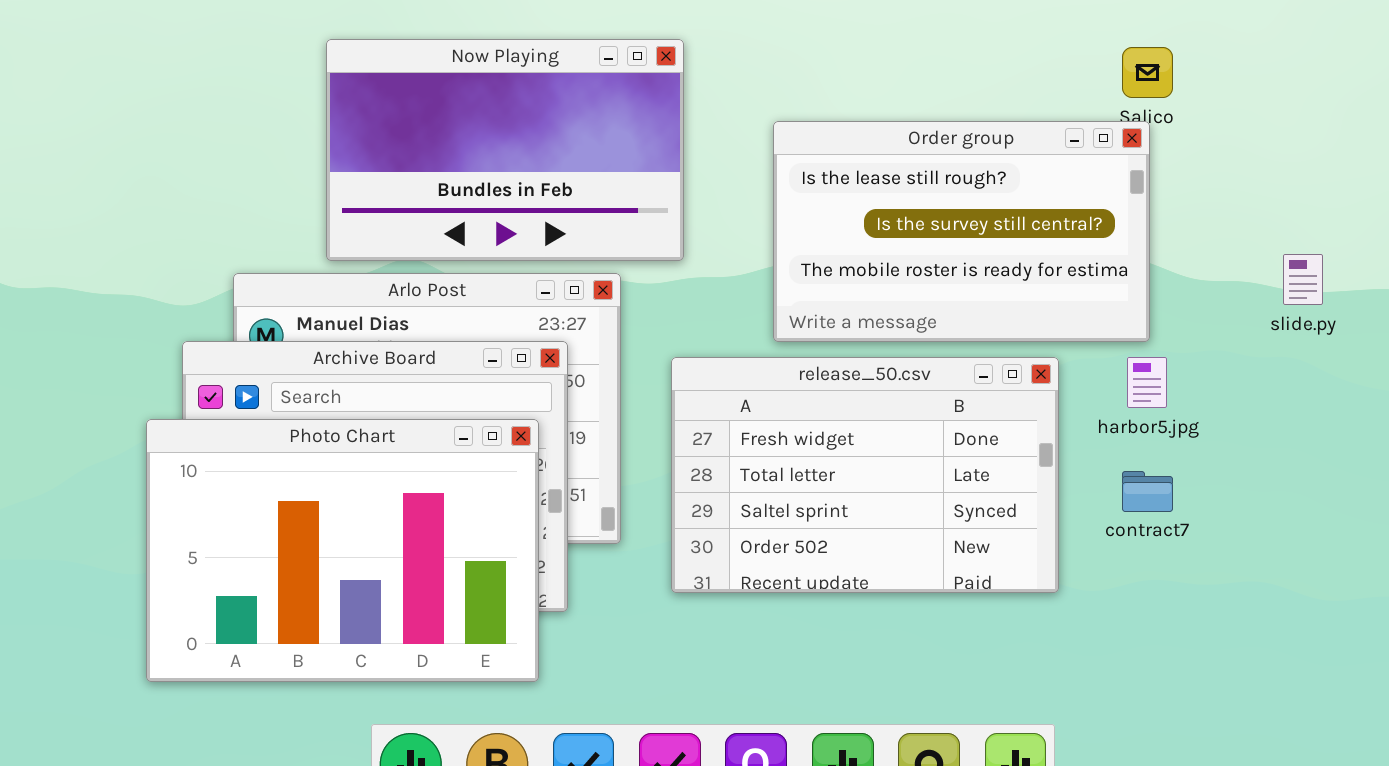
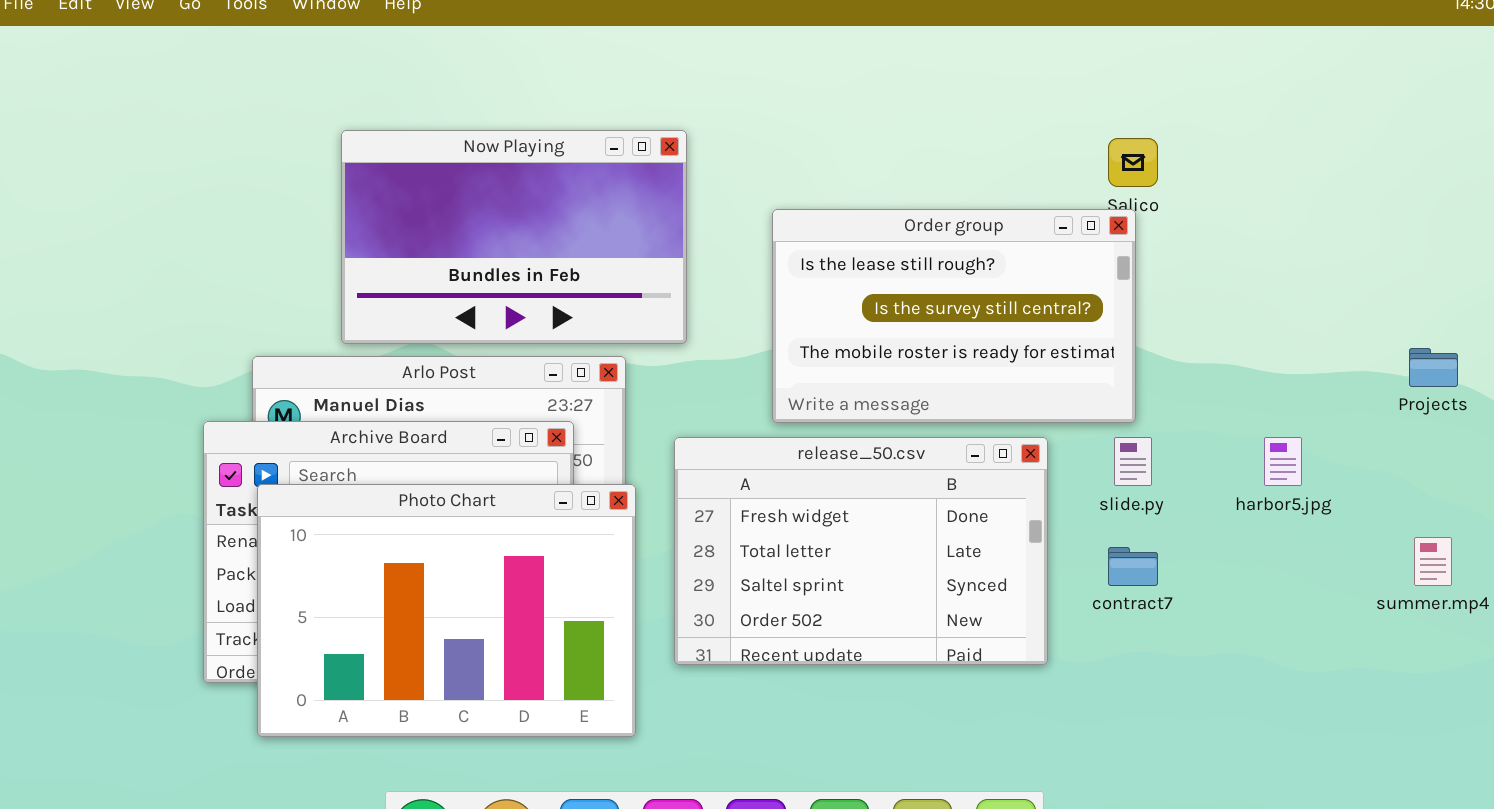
slide.py: [1283,254,1323,305] -> [1114,437,1152,486], moved
harbor5.jpg: [1127,357,1167,408] -> [1264,437,1302,486], moved
Photo Chart: [146,419,539,682] -> [257,484,636,737], moved

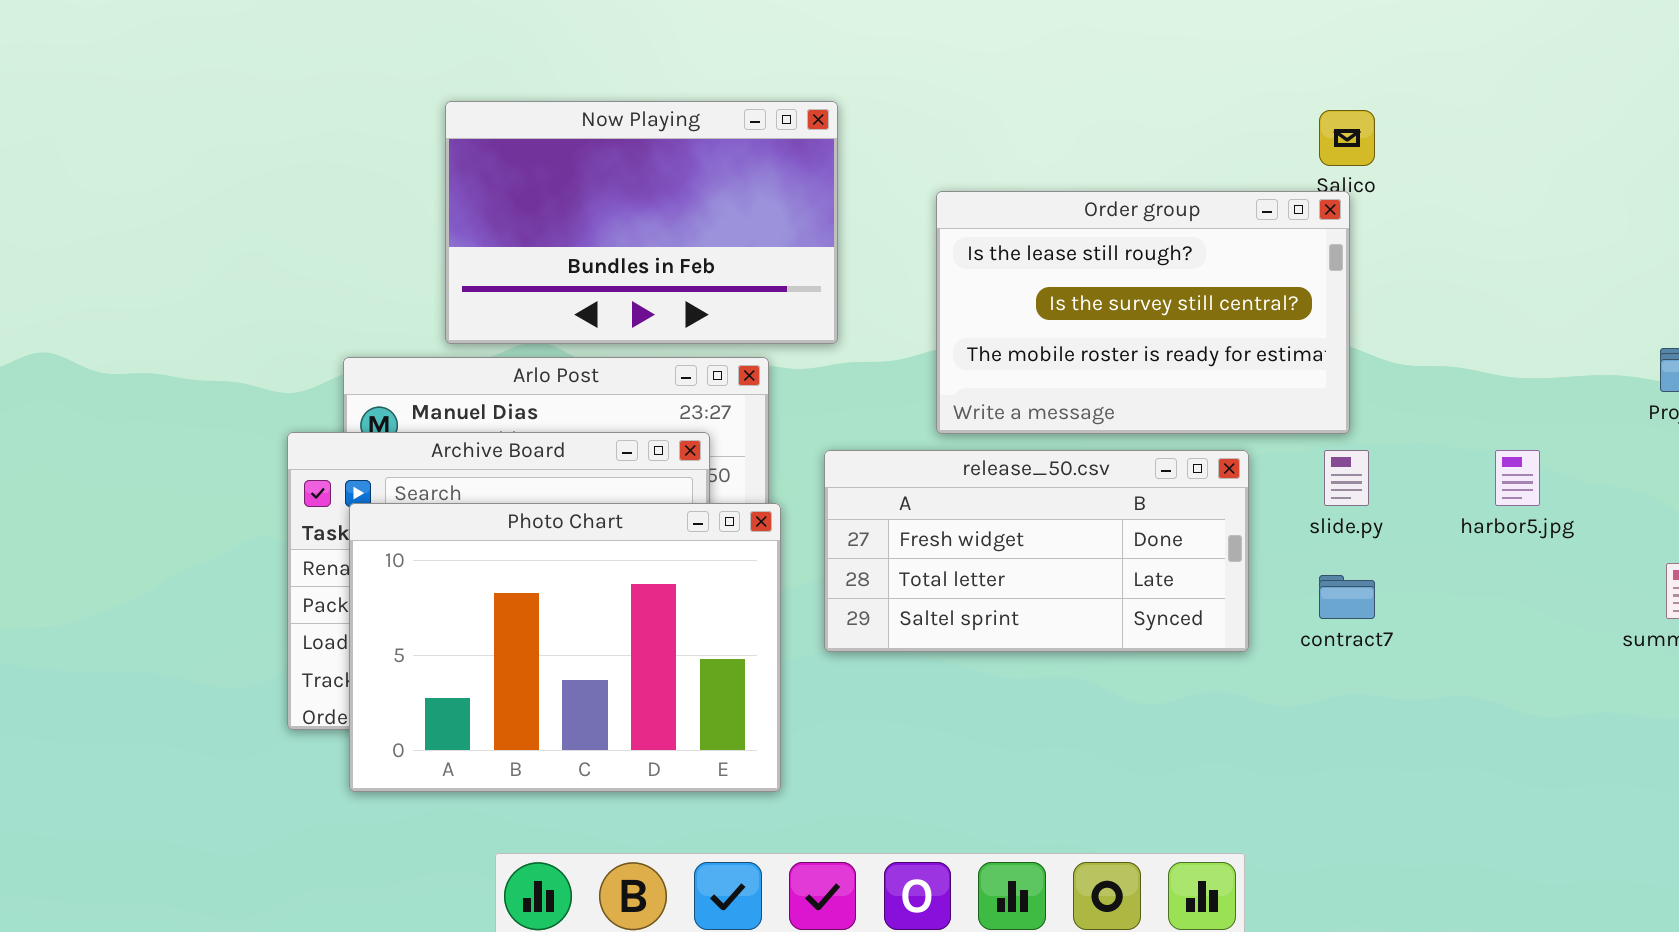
release_50.csv: [674,437,1048,665] -> [824,450,1249,652], resized

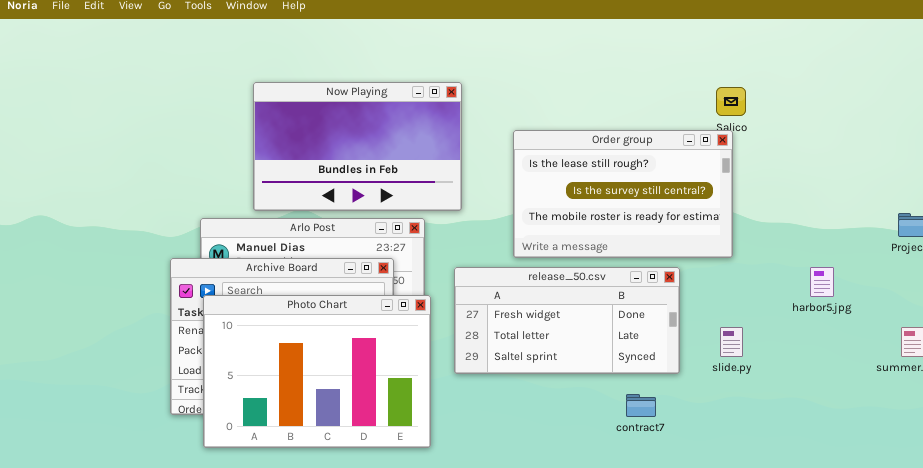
slide.py: [1324,450,1369,506] -> [720,327,743,357], moved
contract7: [1319,575,1375,619] -> [626,394,656,417], moved

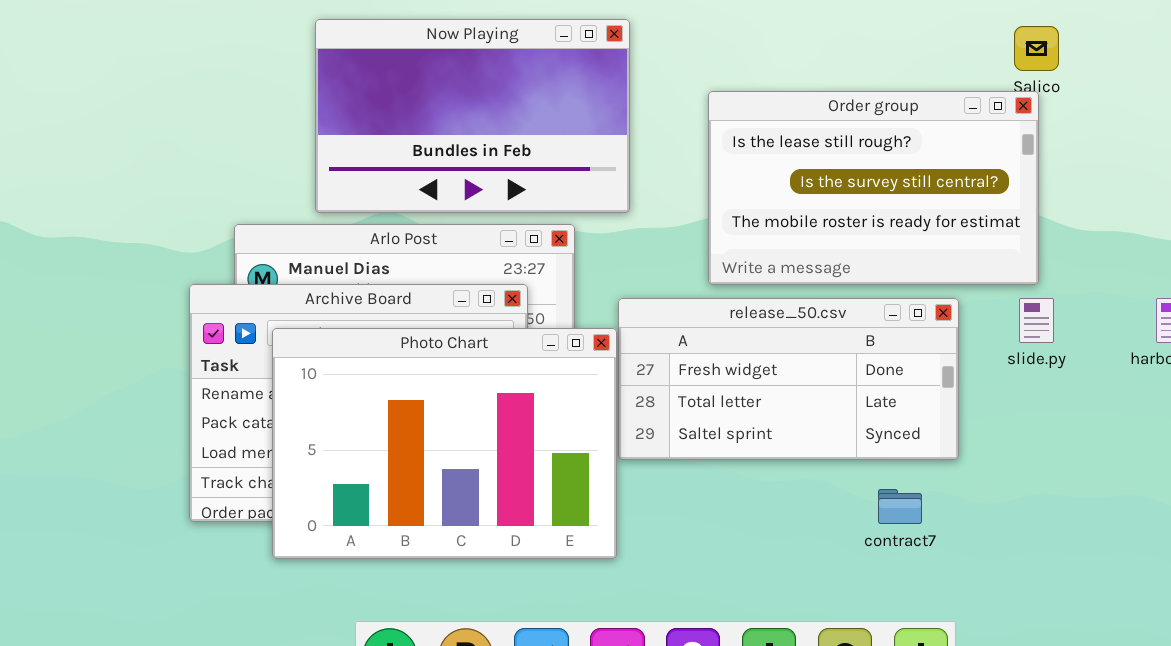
Photo Chart: [203,295,431,448] -> [272,328,617,559], moved
slide.py: [720,327,743,357] -> [1019,298,1054,343], moved

